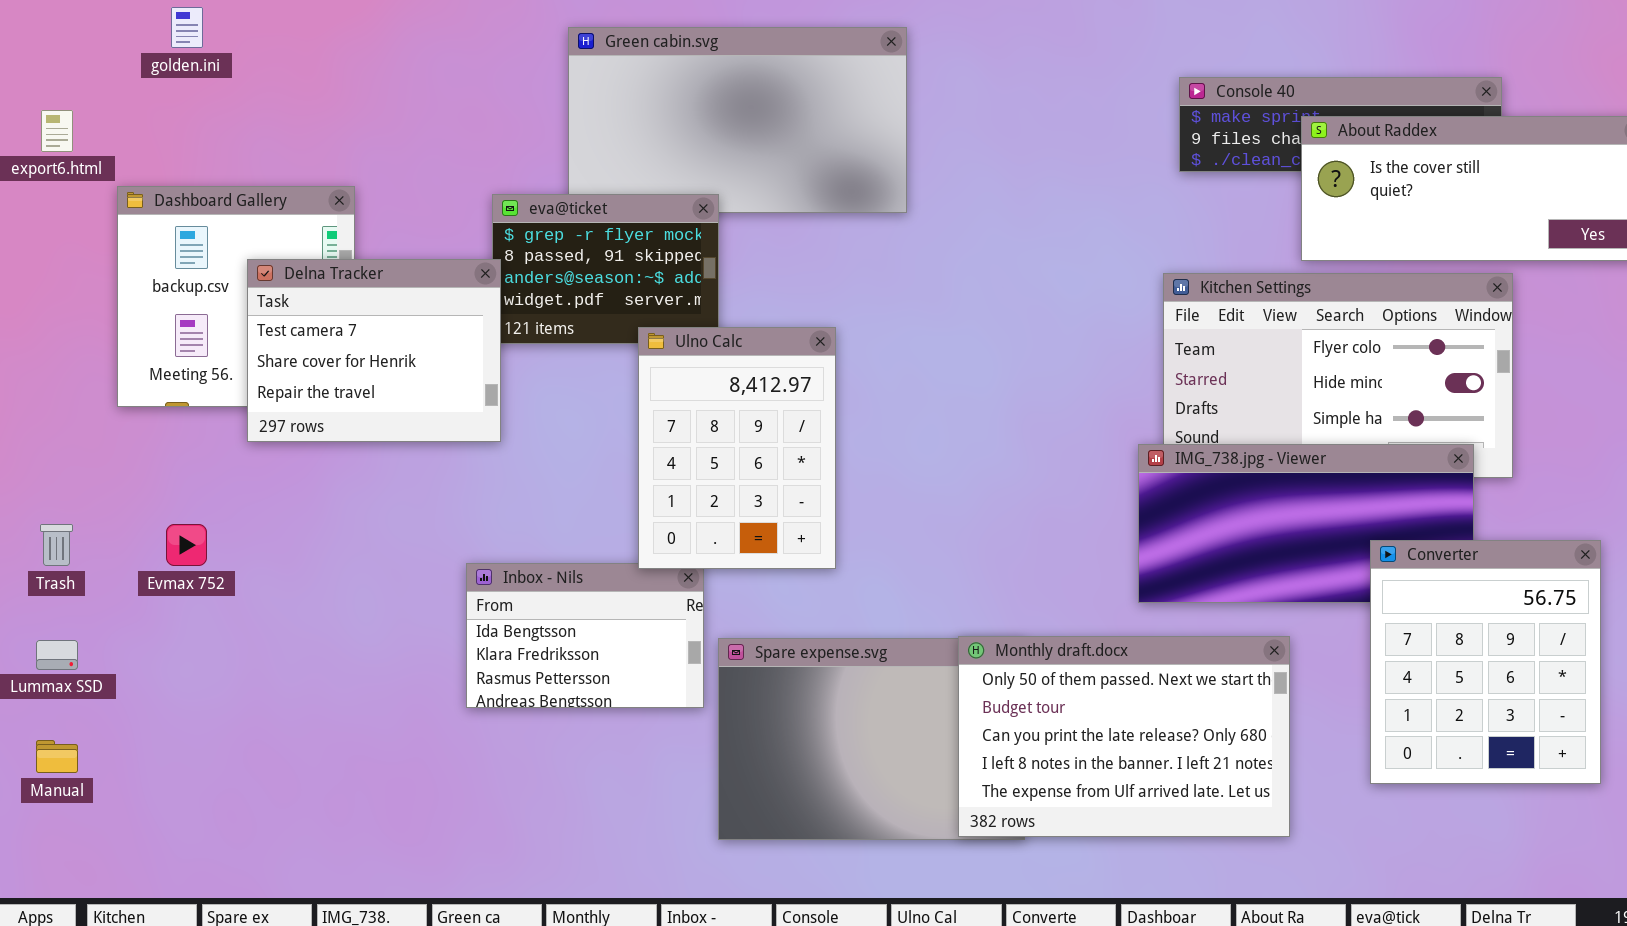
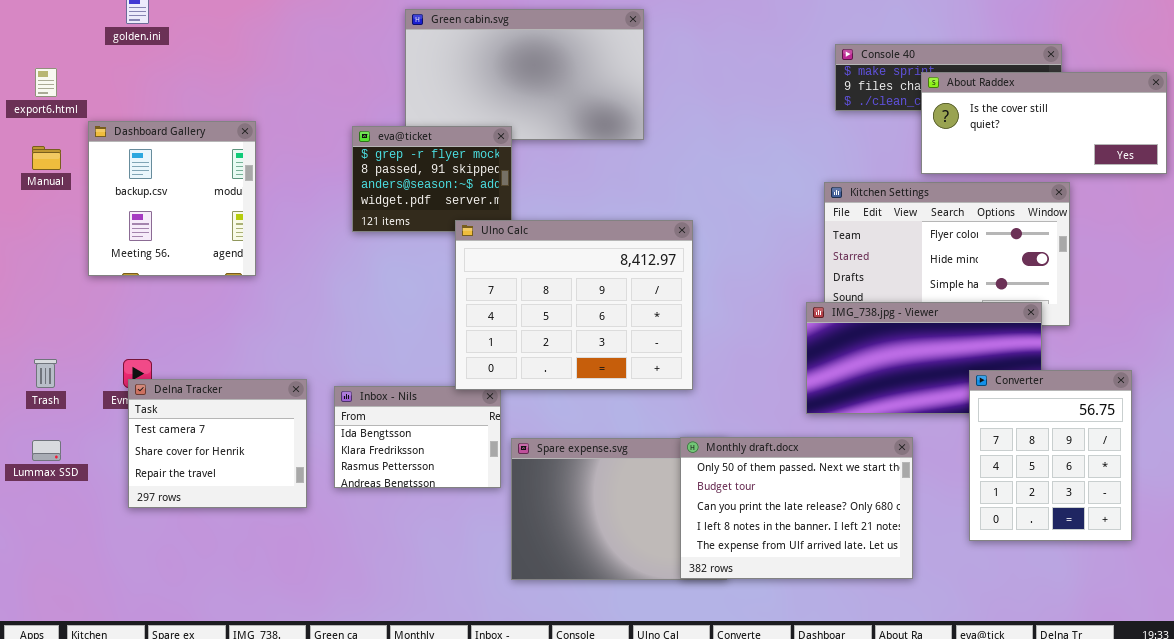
Delna Tracker: [247,259,501,442] -> [128,379,307,508], moved
Ulno Calc: [638,327,836,569] -> [455,220,693,390], resized
Manual: [36,740,78,773] -> [32,146,61,170], moved

